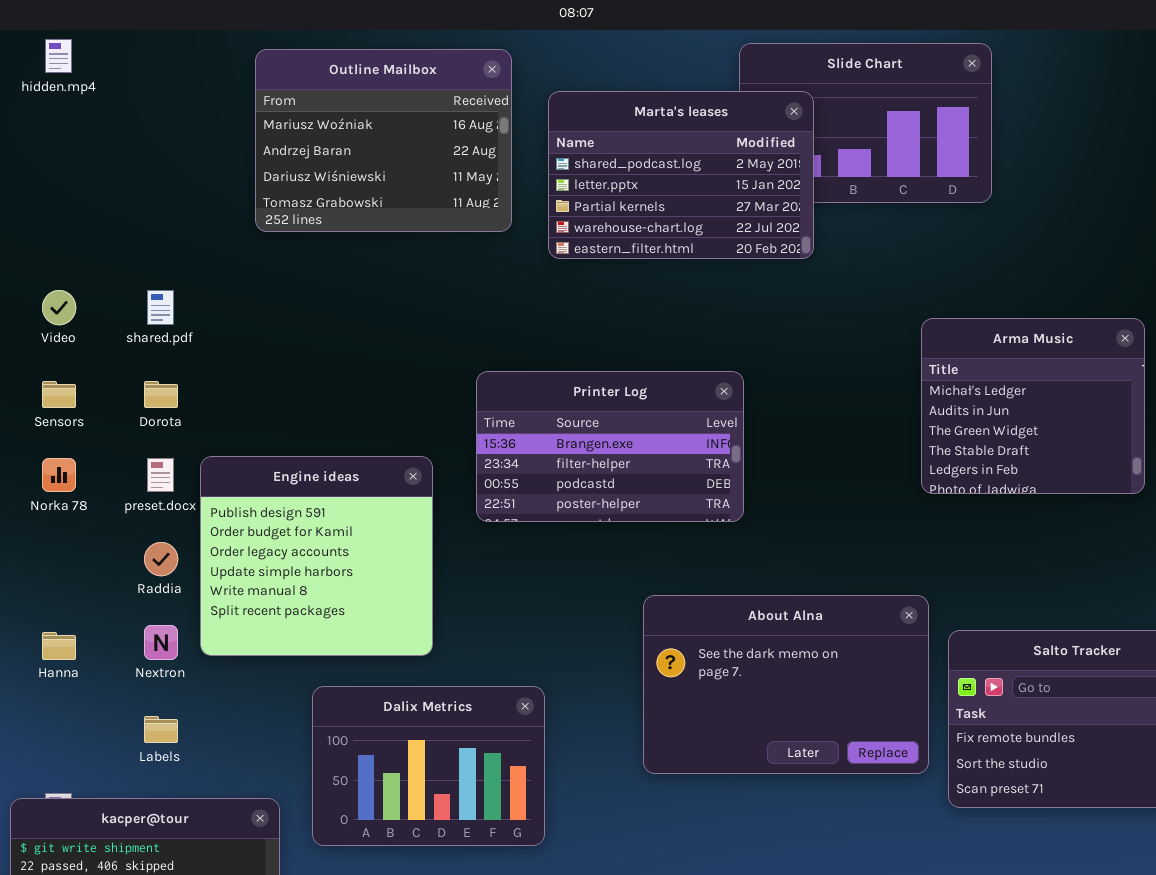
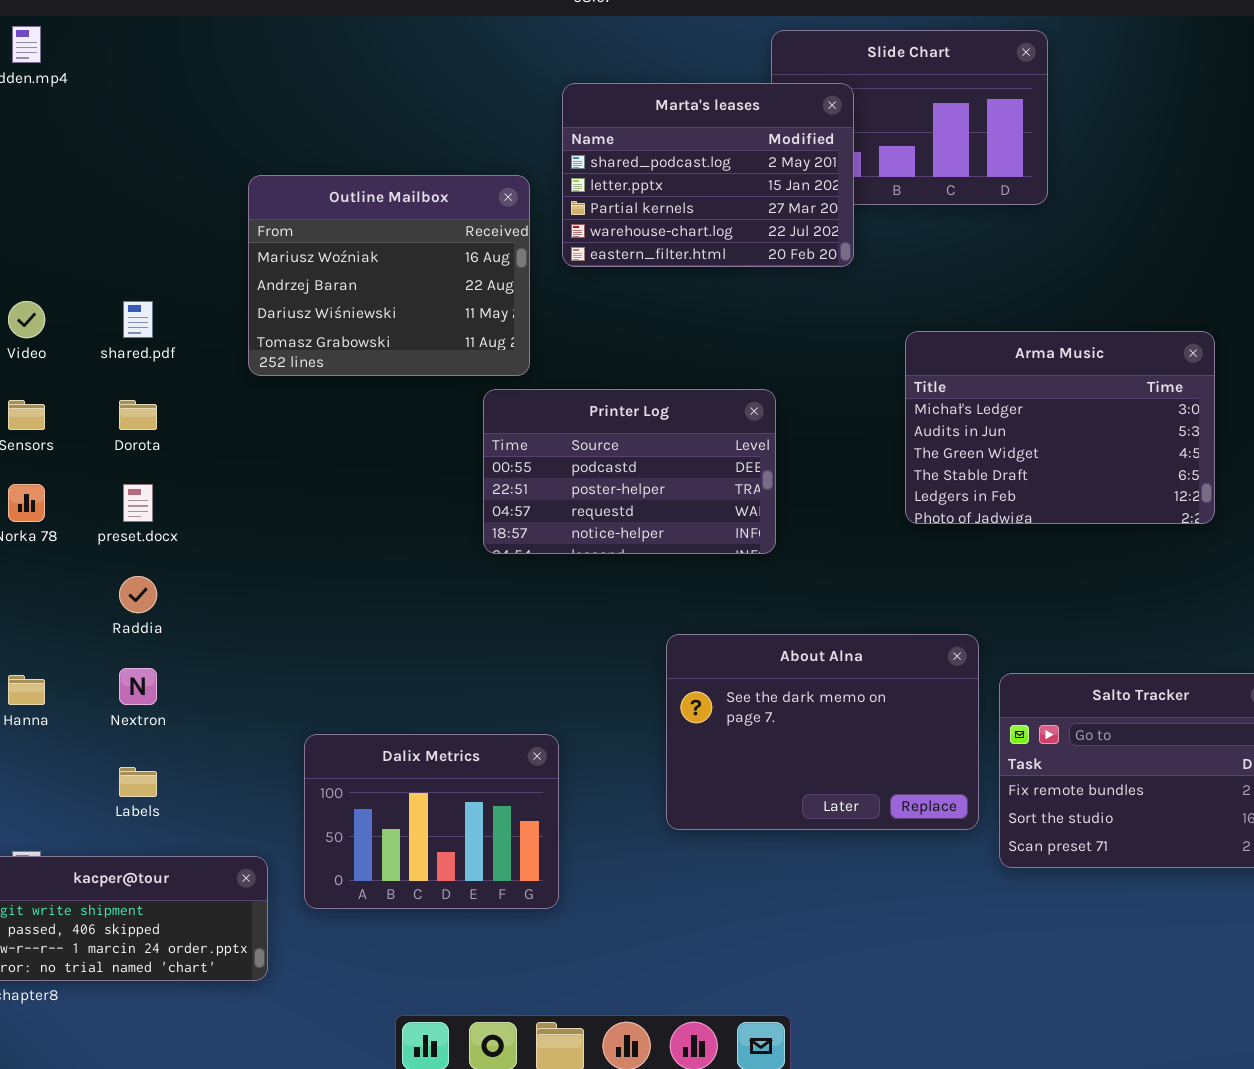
Outline Mailbox: [255,49,512,232] -> [248,175,530,376], moved
Arma Music: [921,318,1145,494] -> [905,331,1215,524], resized
Printer Log: [476,371,744,522] -> [483,389,776,554], scrolled down 2 rows
Engine ideas: [200,456,433,656] -> none, closed

